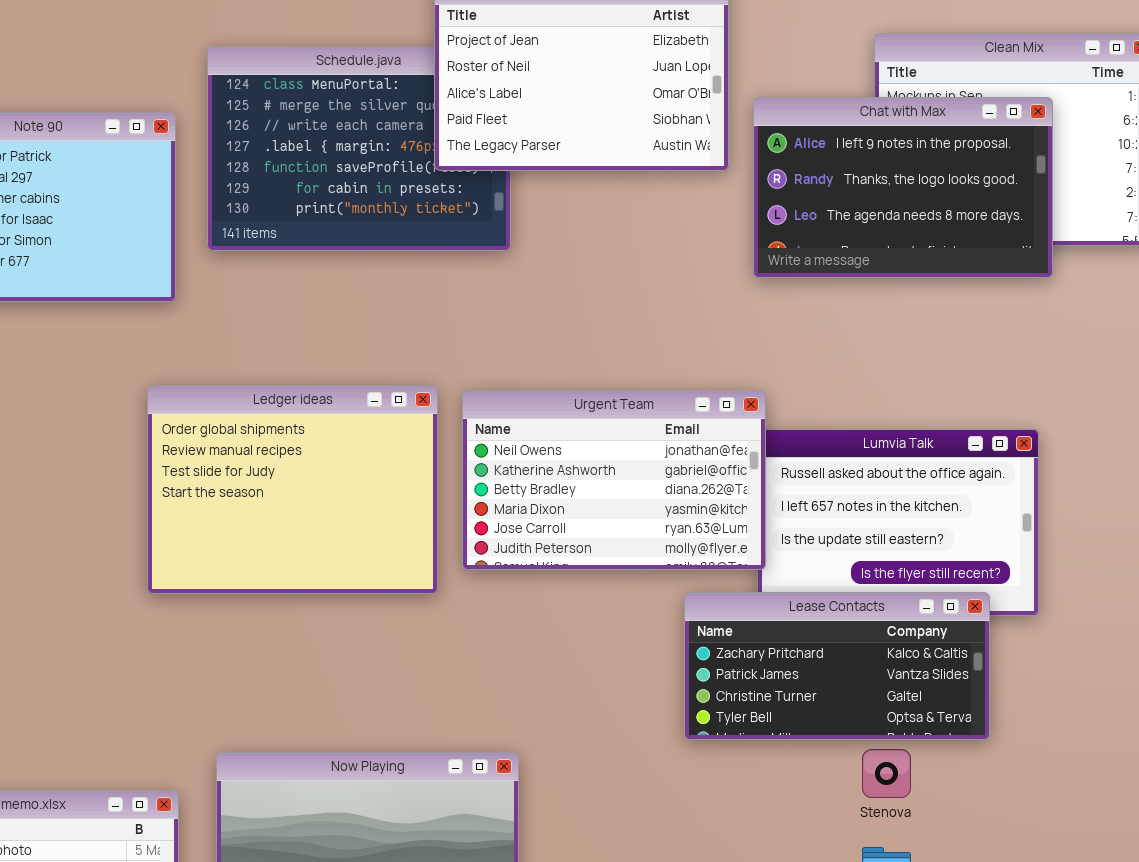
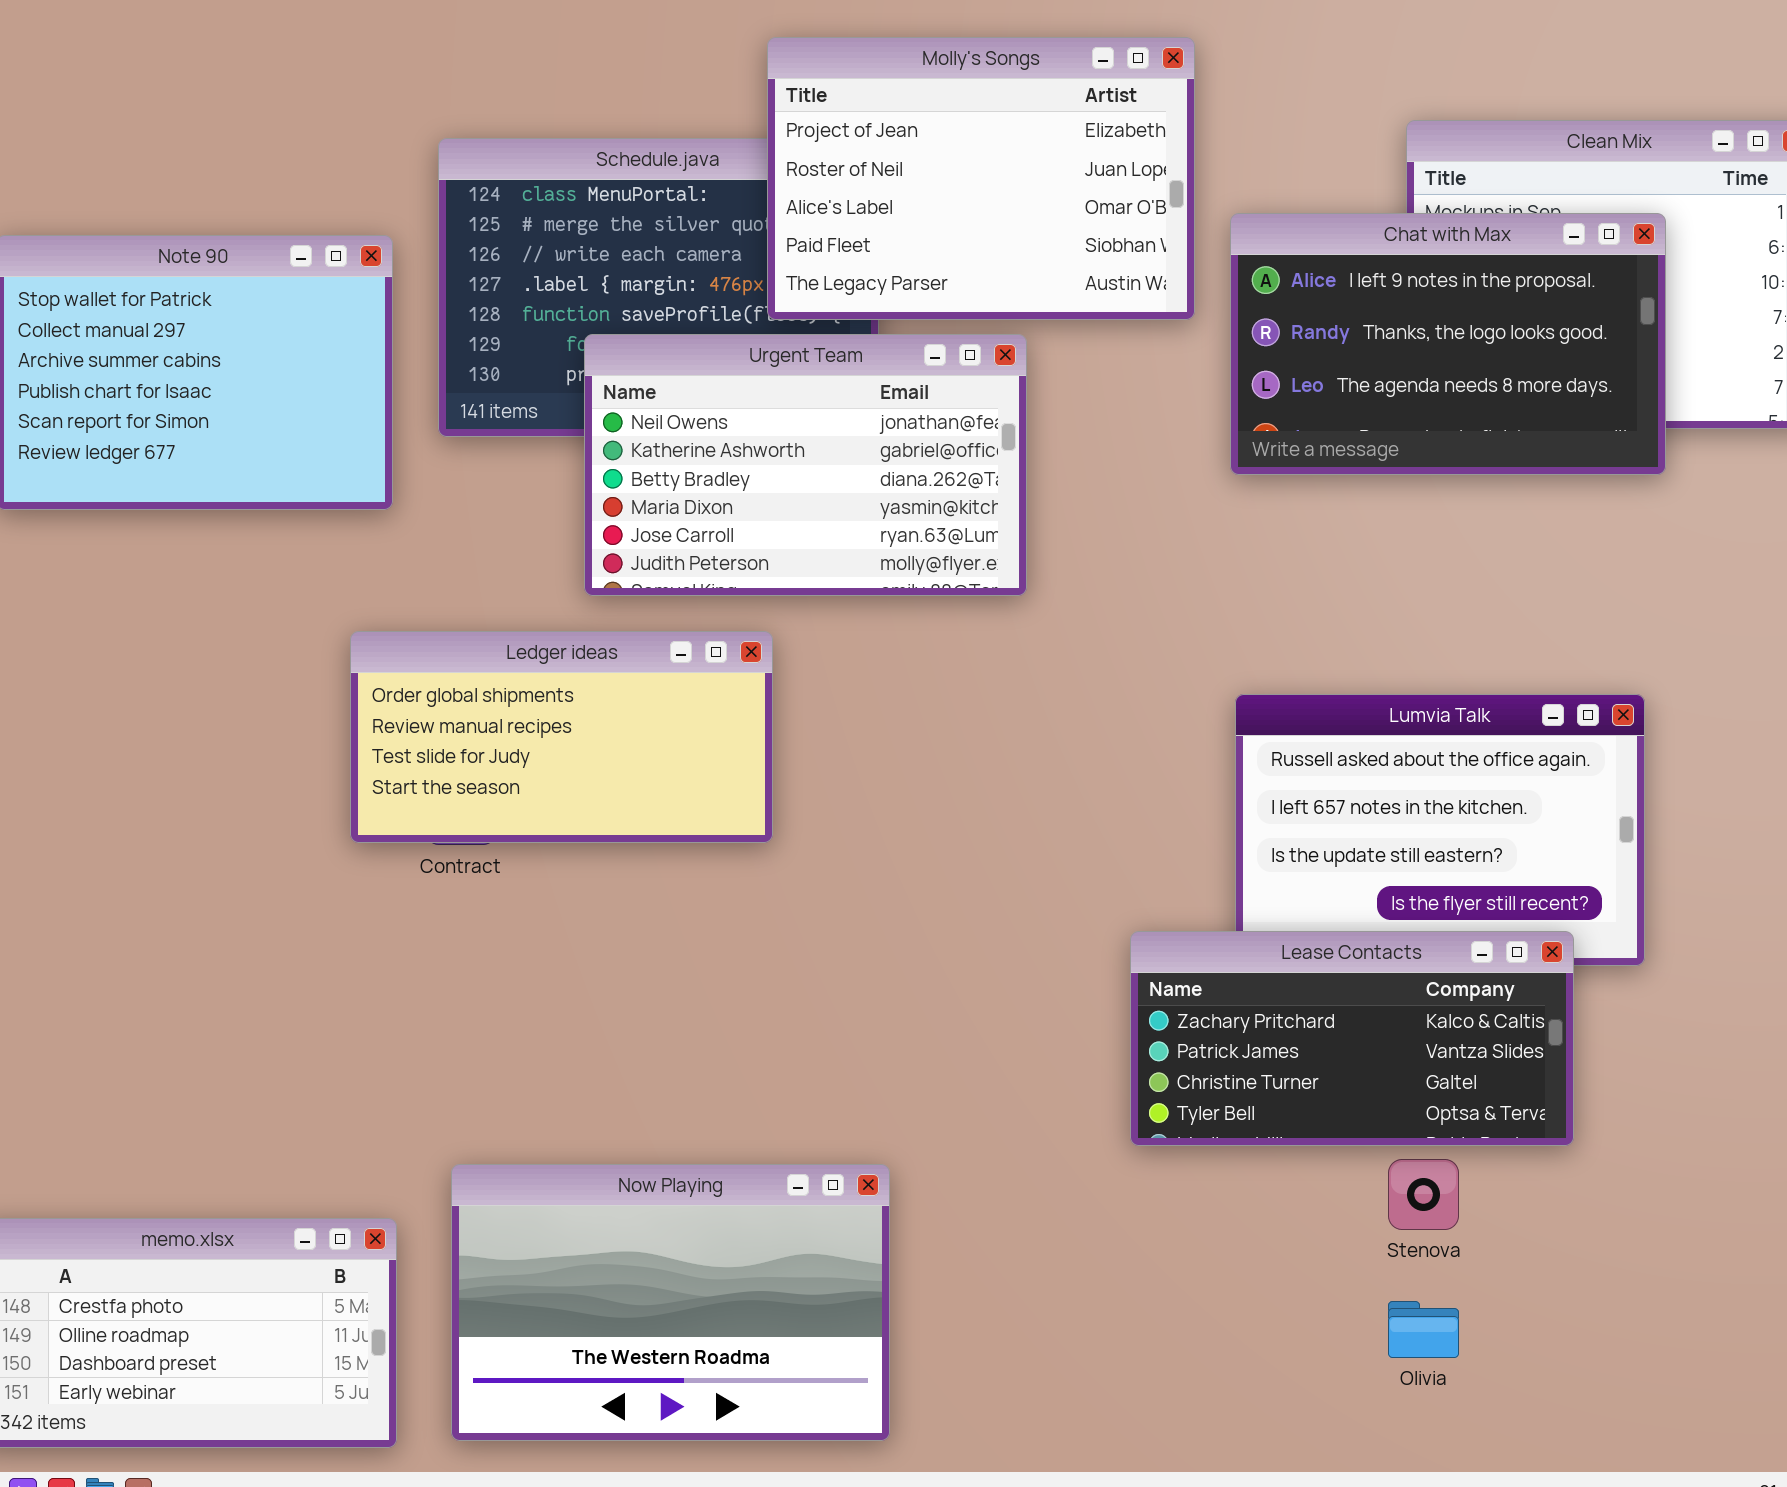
Ledger ideas: [147,385,438,594] -> [350,631,773,843], resized
Urgent Team: [462,390,766,570] -> [584,334,1027,596], moved

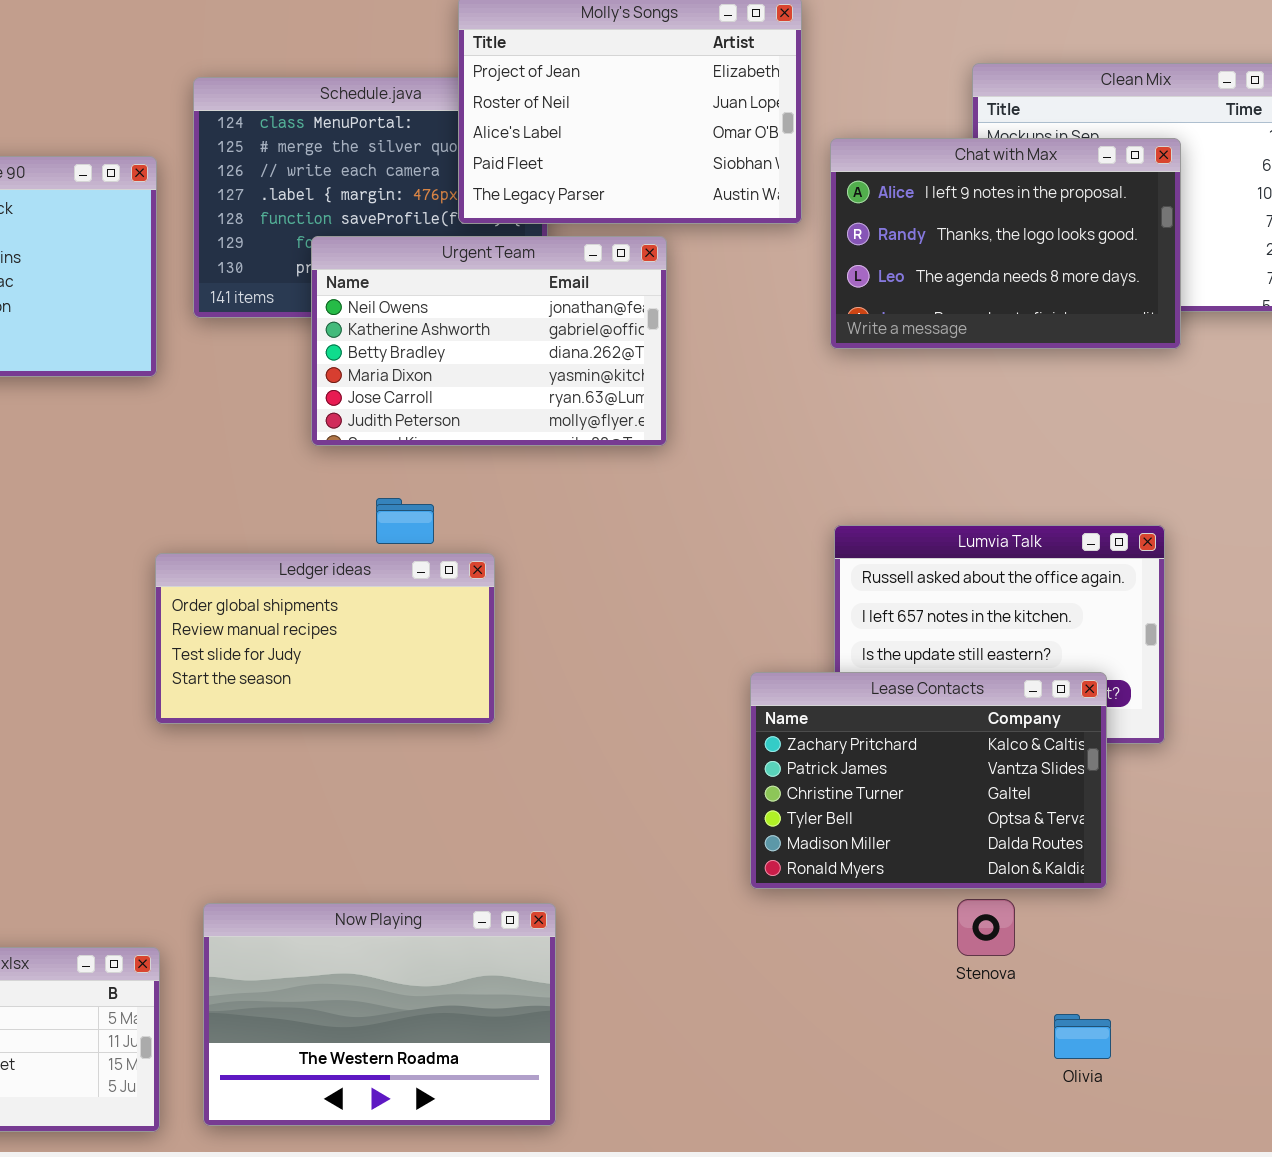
Ledger ideas: [350,631,773,843] -> [155,553,495,724], moved
Lease Contacts: [1130,931,1574,1146] -> [750,672,1107,889], resized
Olivia: [1388,1301,1459,1358] -> [1054,1014,1111,1059], moved

